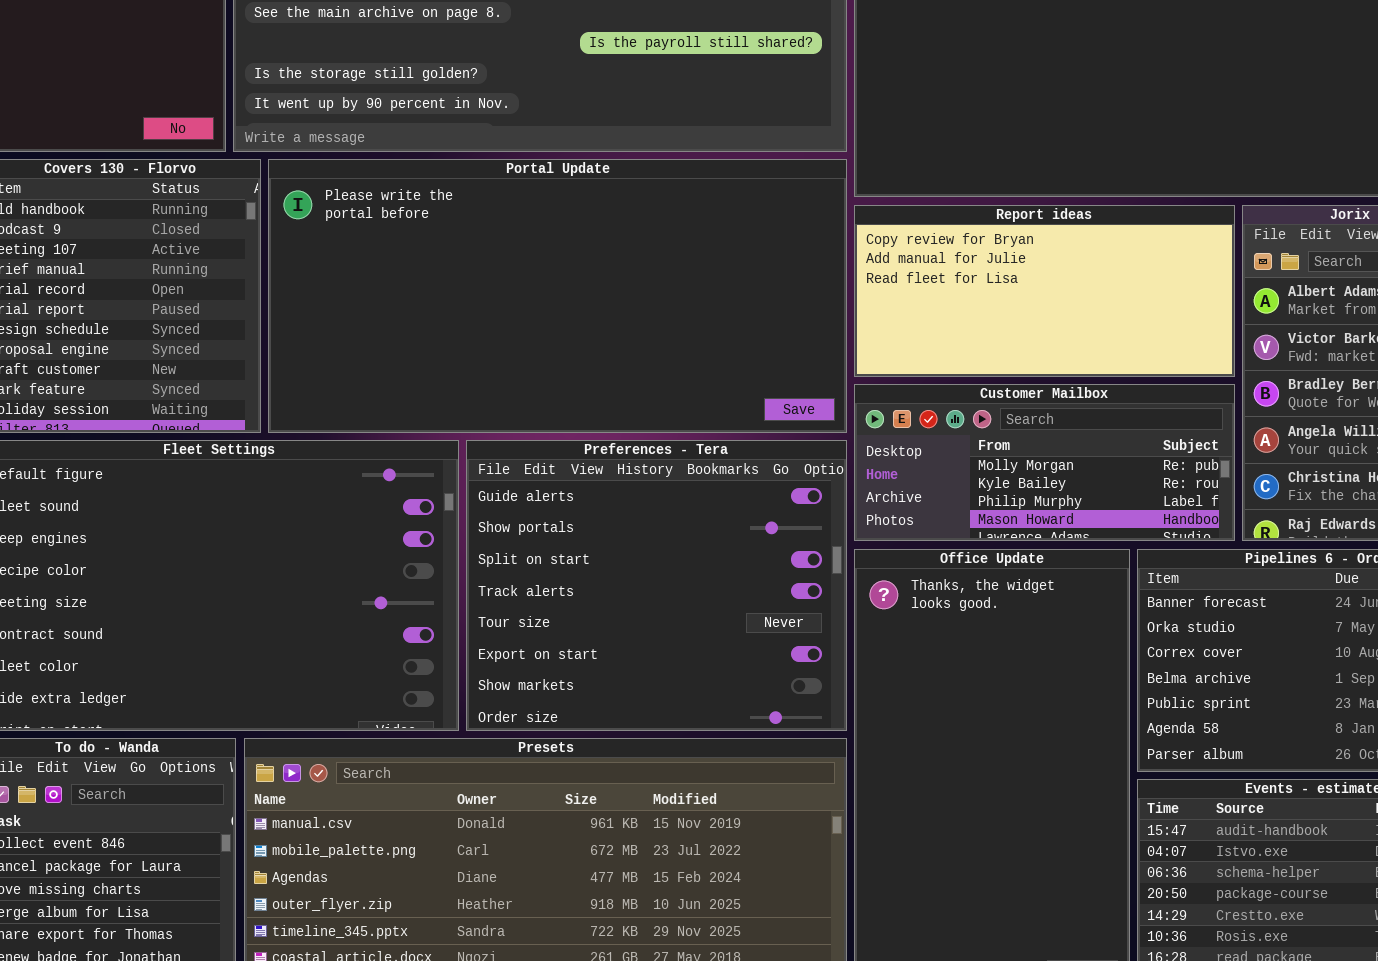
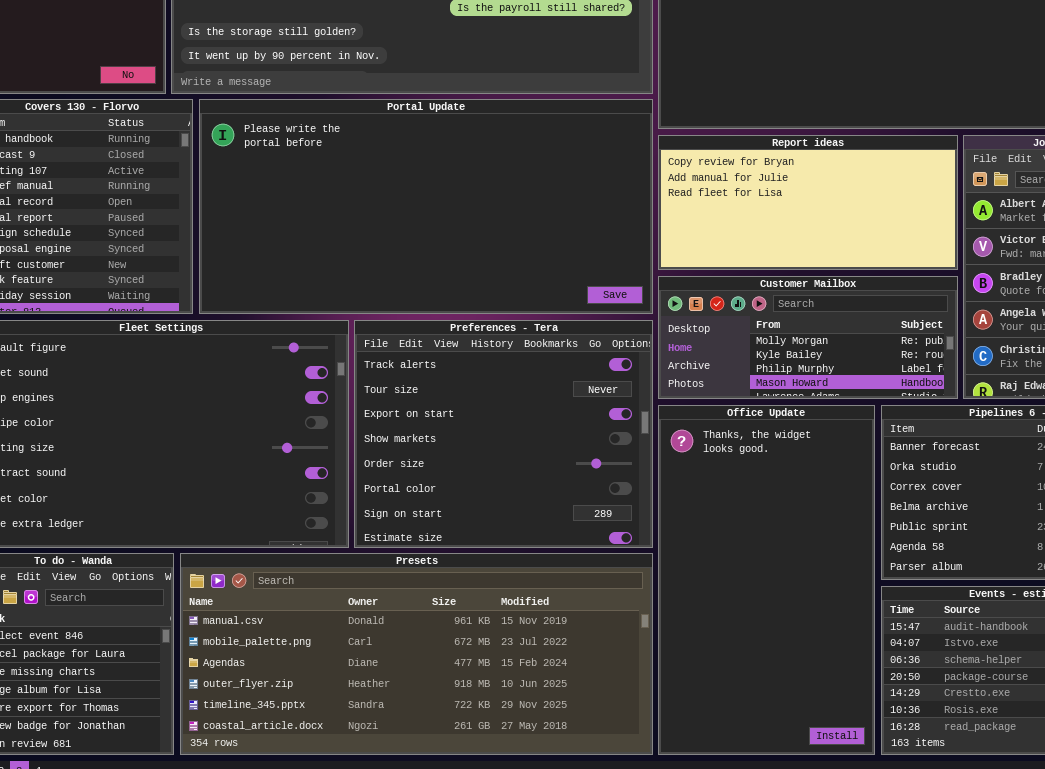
Preferences - Tera: [466,440,847,731] -> [354,320,653,548], scrolled down 3 rows

